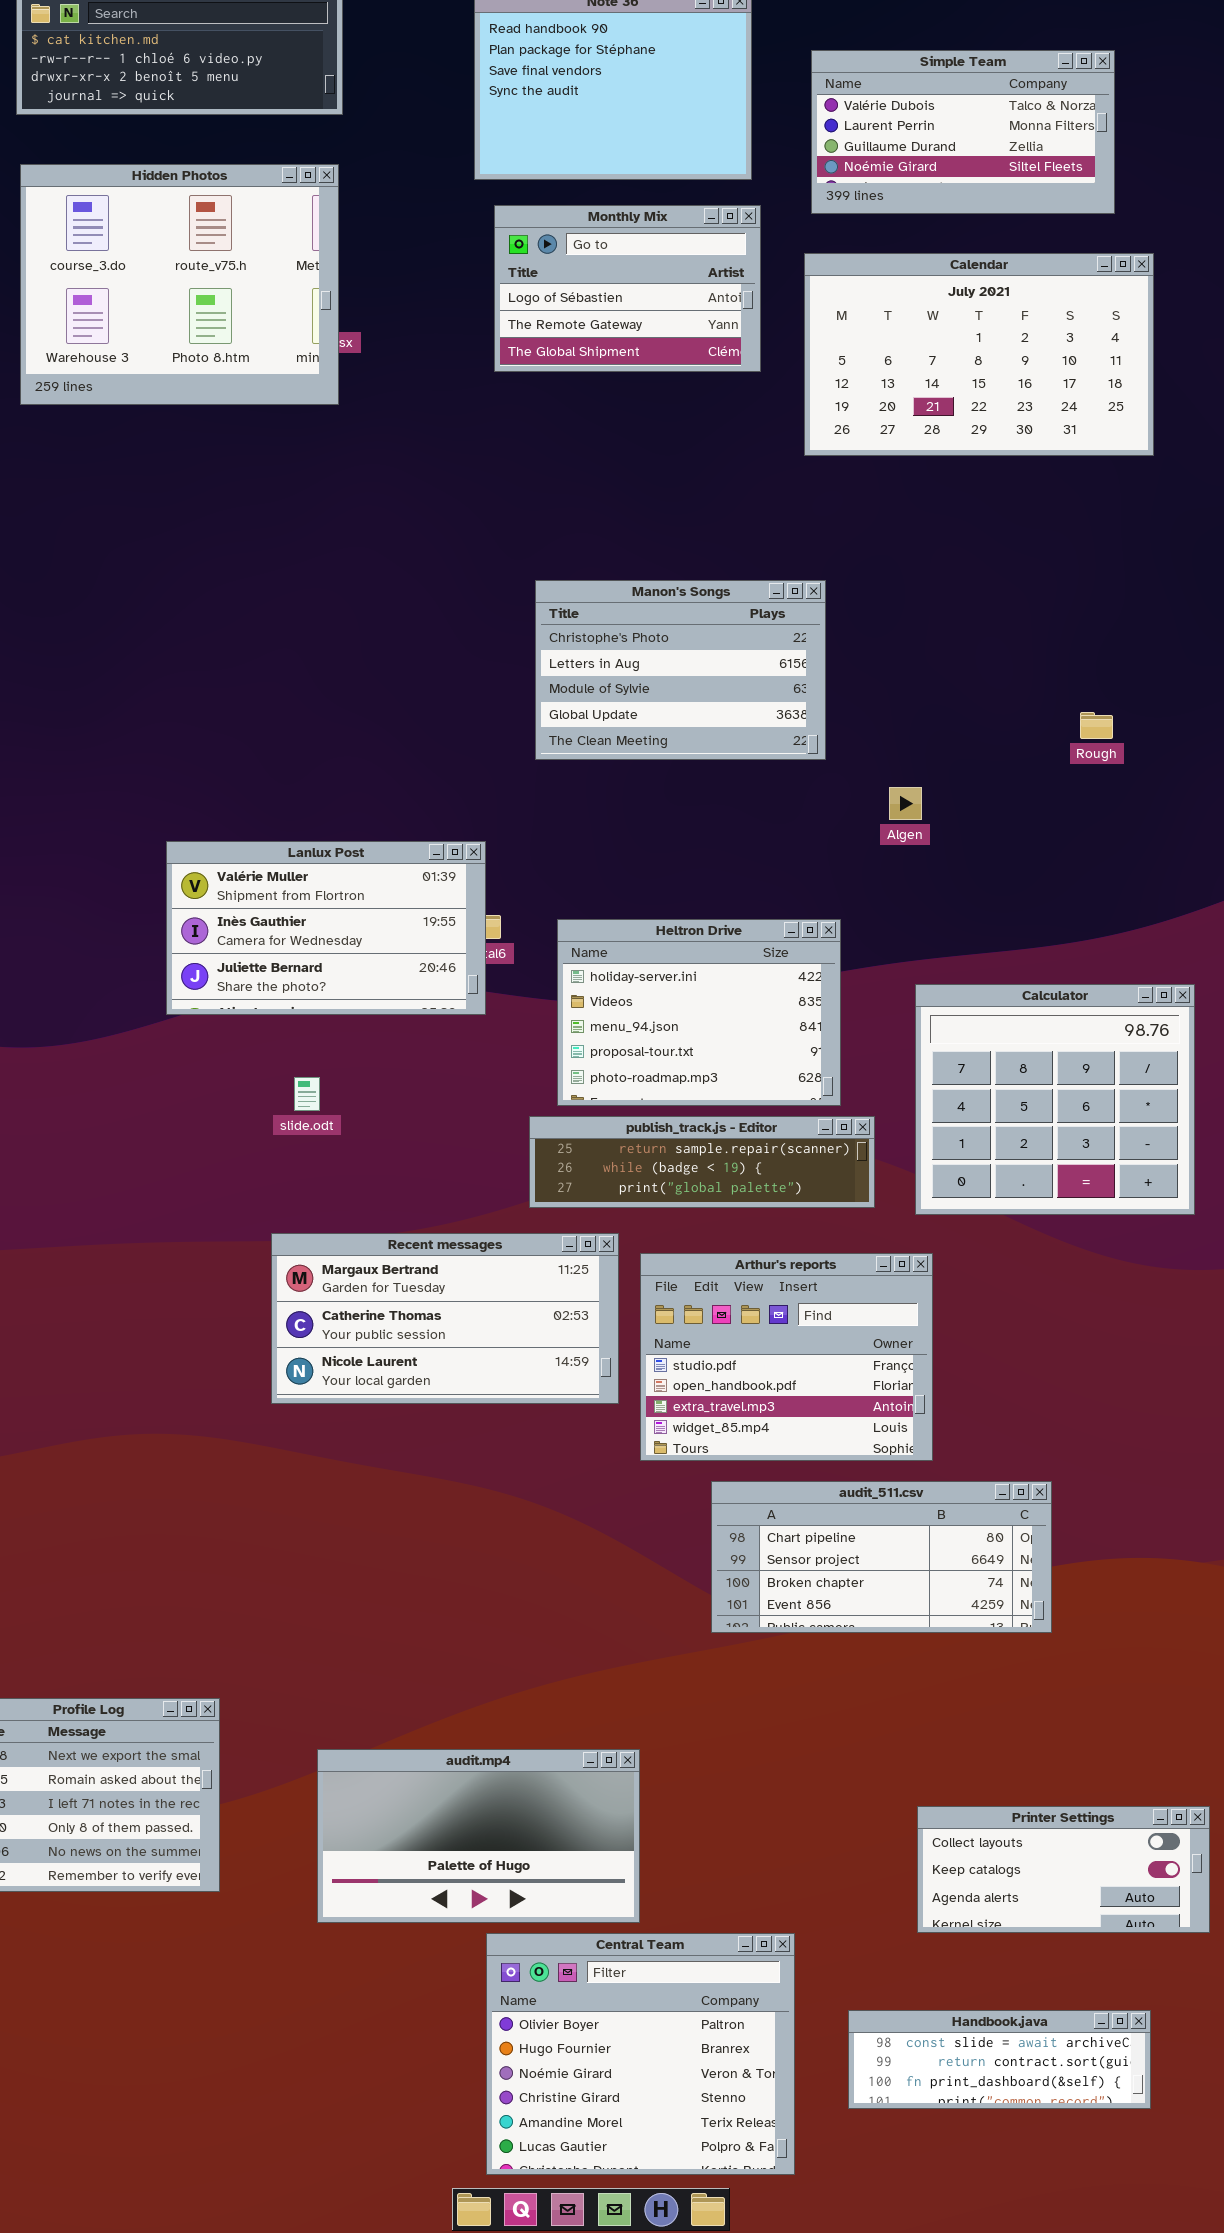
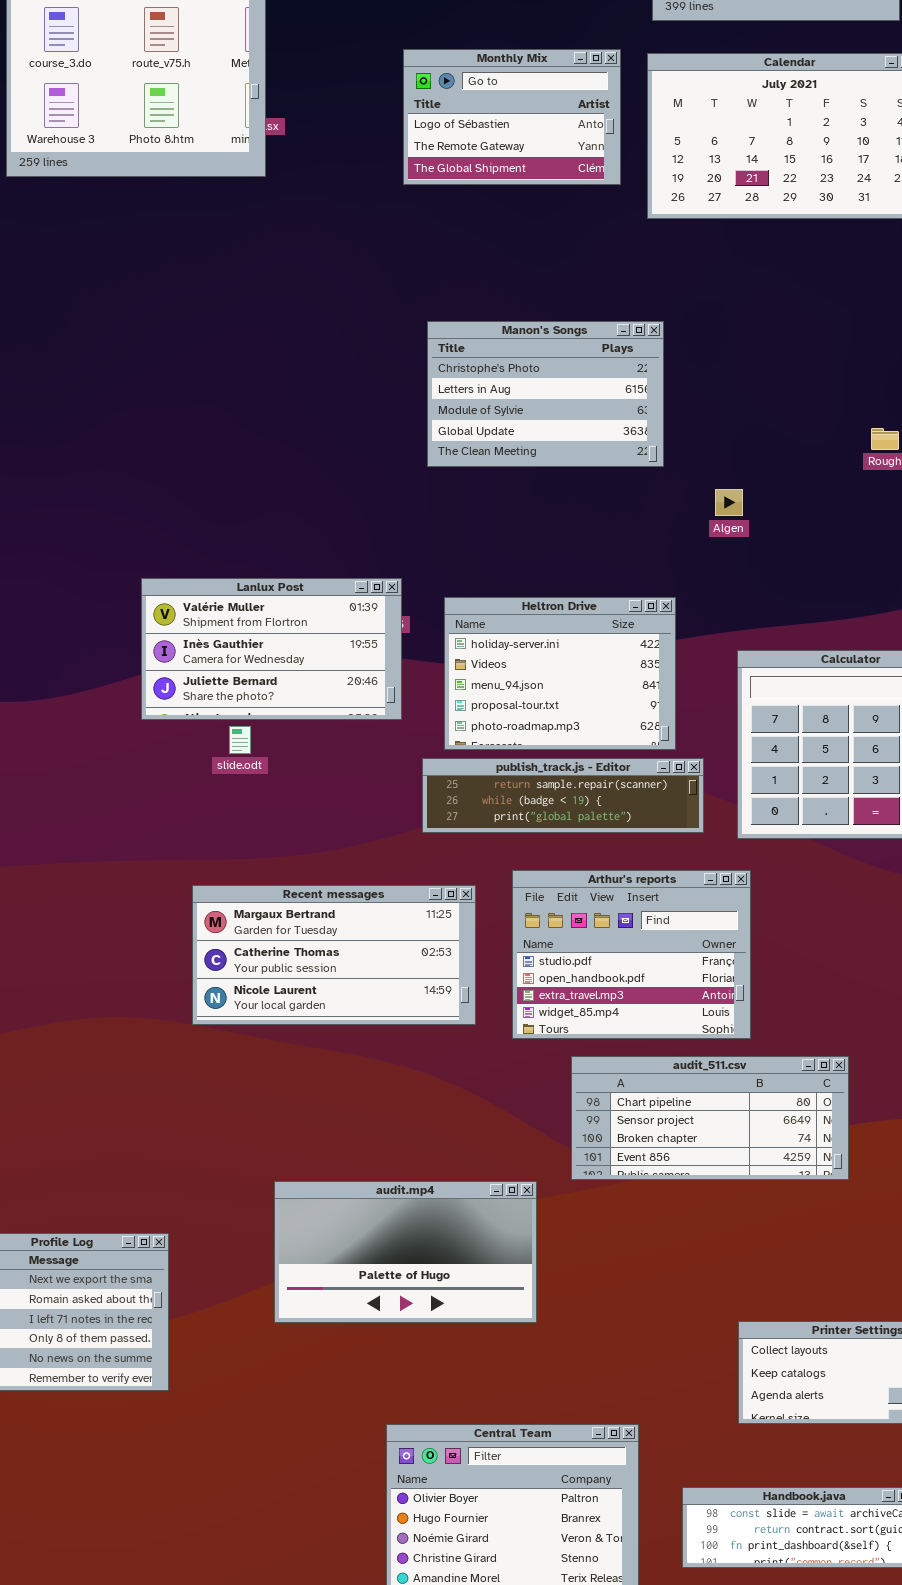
Monthly Mix: [494,205,761,372] -> [403,49,621,185], moved
Lanlux Post: [166,841,486,1015] -> [141,578,402,720], moved
Recent messages: [271,1233,619,1404] -> [192,885,476,1025], moved
audit.mp4: [317,1749,640,1923] -> [274,1181,537,1323], moved

